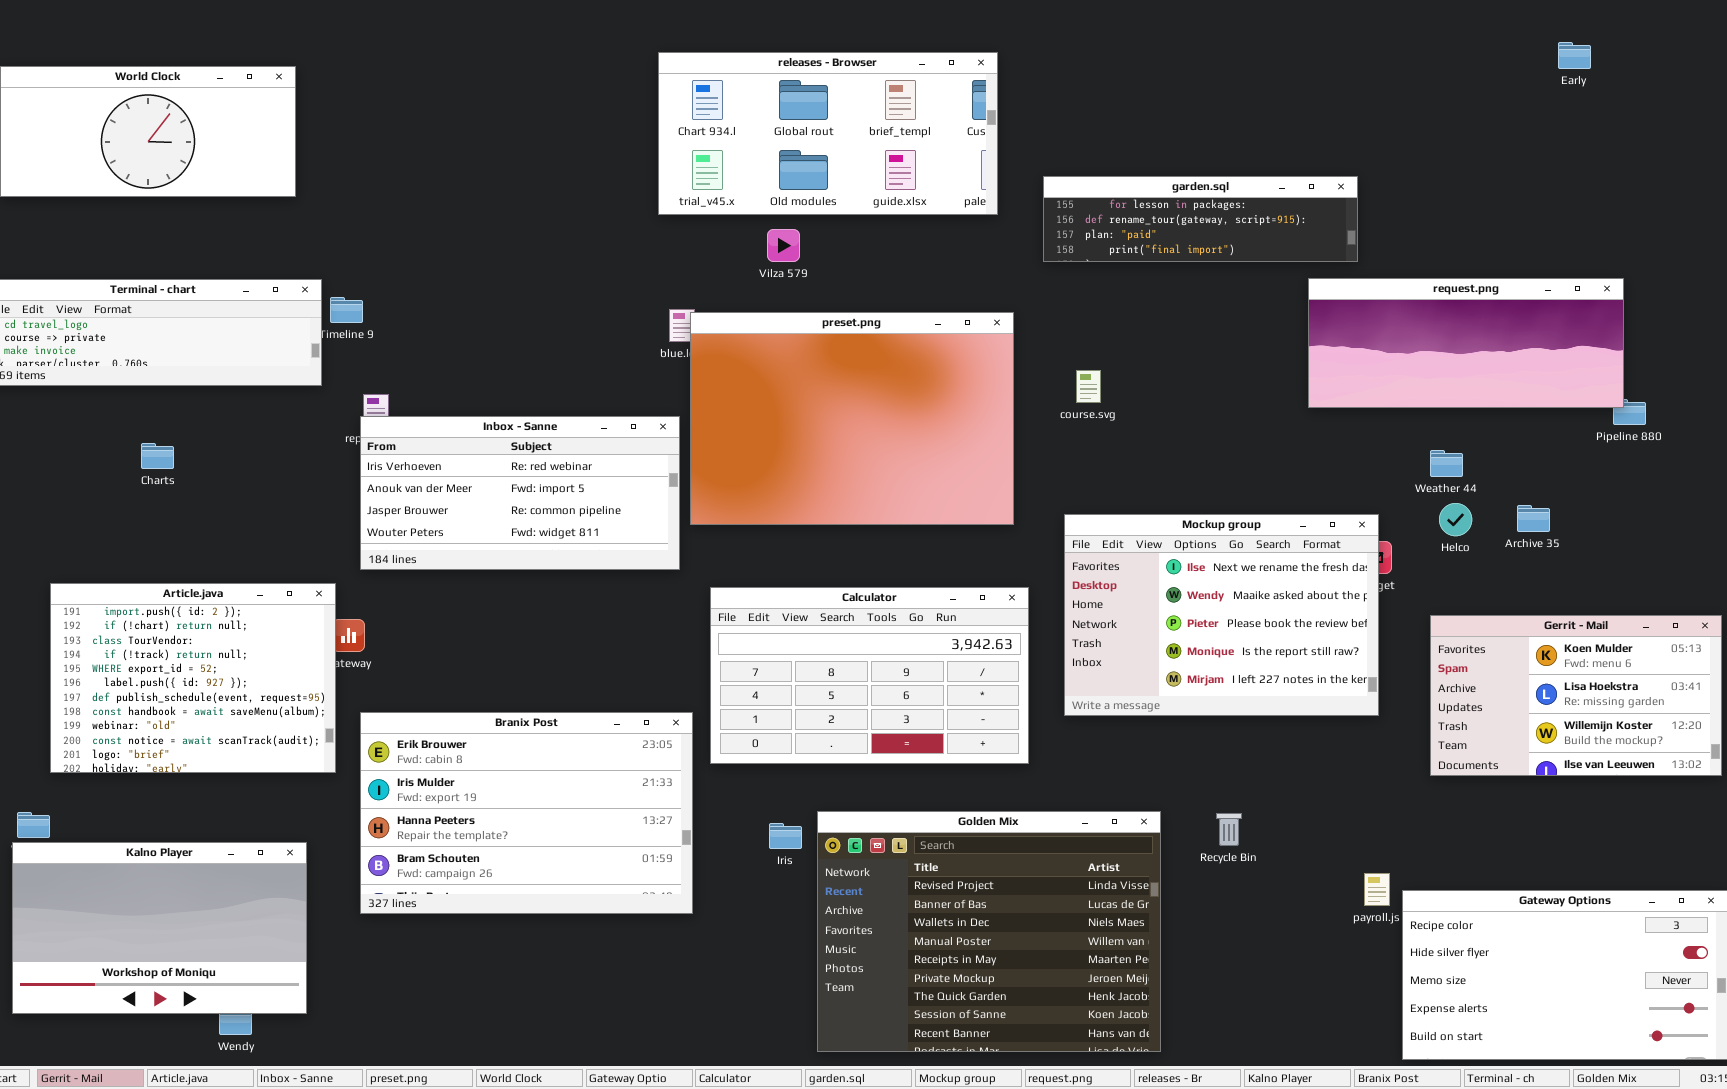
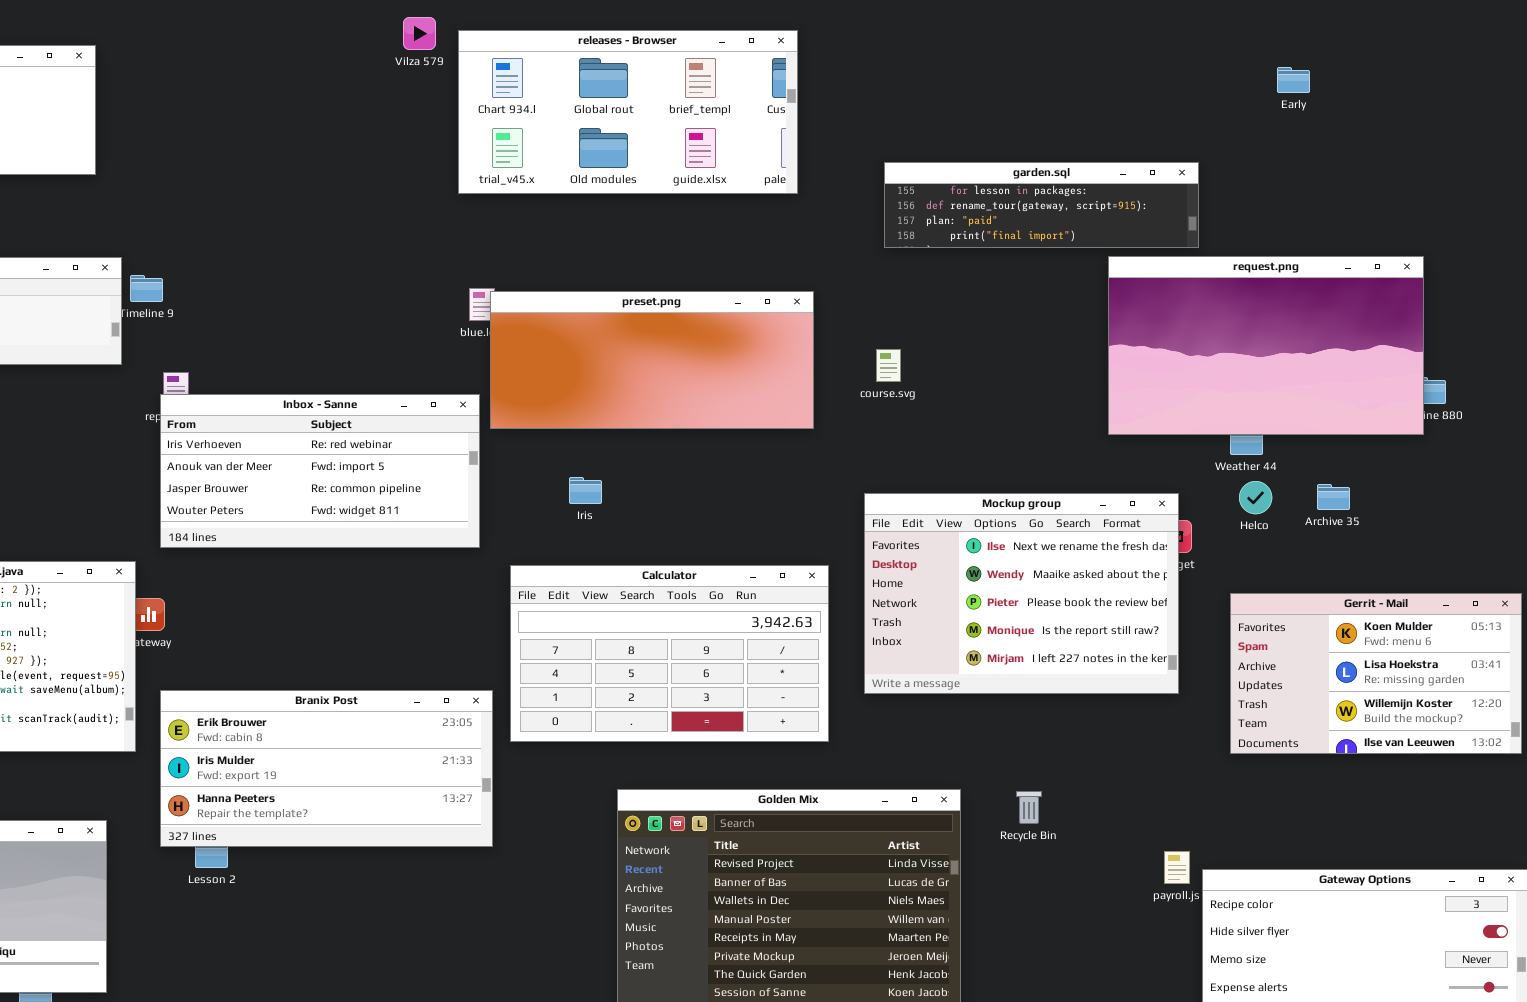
Early: [1558,42,1591,69] -> [1277,67,1310,93], moved
garden.sql: [1043,176,1358,262] -> [884,162,1199,248], moved
Vilza 579: [767,229,800,262] -> [403,17,436,50], moved
request.png: [1308,278,1624,408] -> [1108,256,1424,435], resized
preset.png: [690,312,1014,525] -> [490,291,814,429], resized
Branix Post: [360,712,693,914] -> [160,690,493,847], resized
Iris: [769,823,802,849] -> [569,477,602,504], moved

